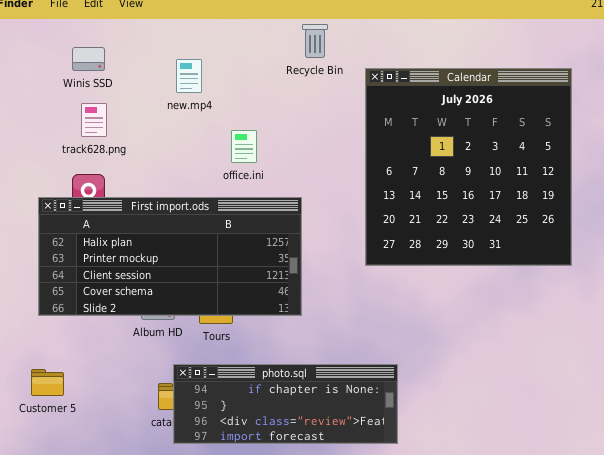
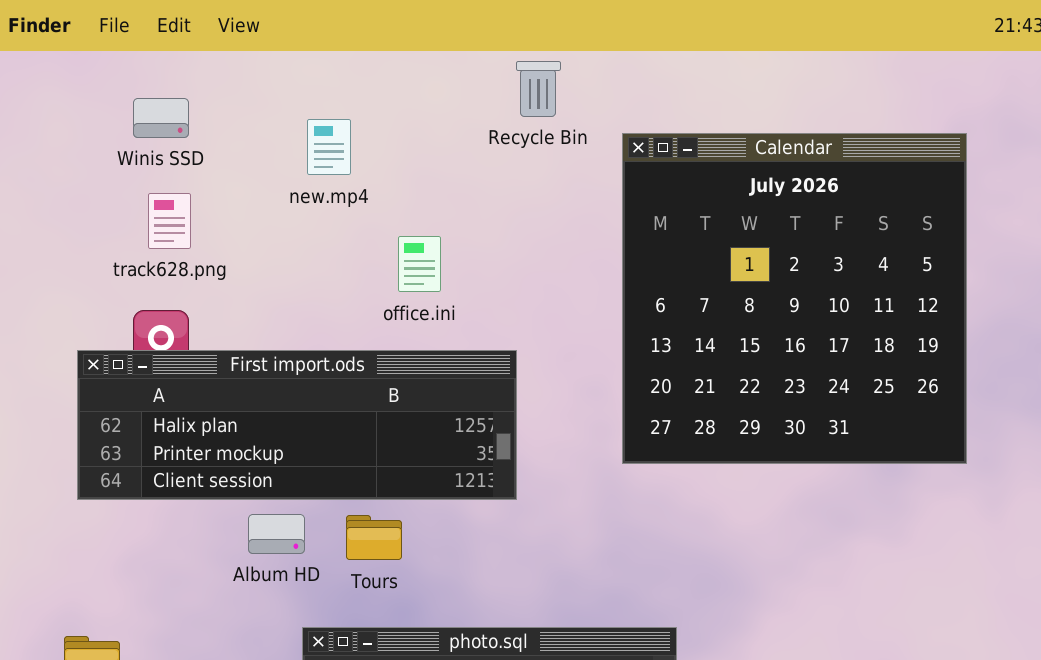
First import.ods: [38,197,302,316] -> [77,350,517,500], resized

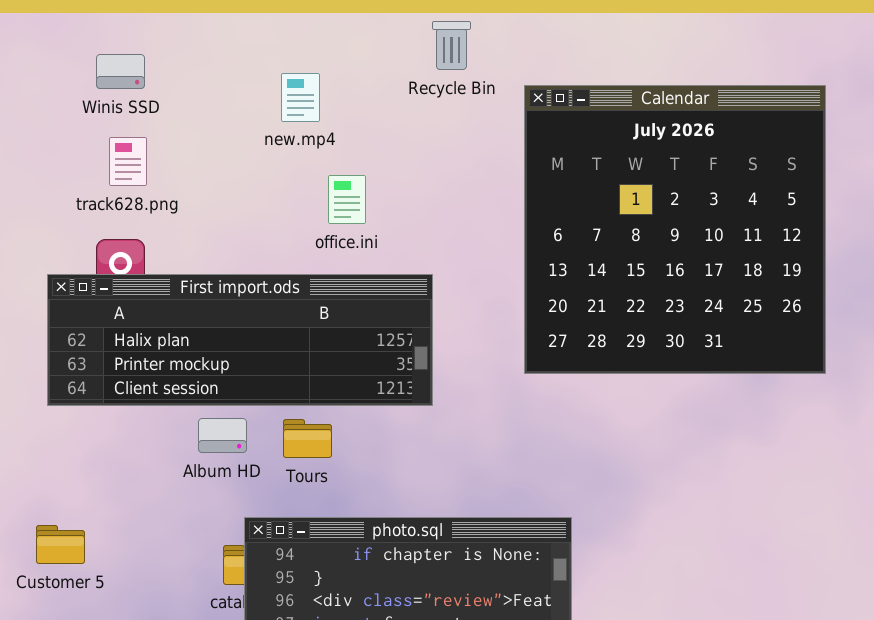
new.mp4: [307,119,351,175] -> [281,73,320,122], moved

